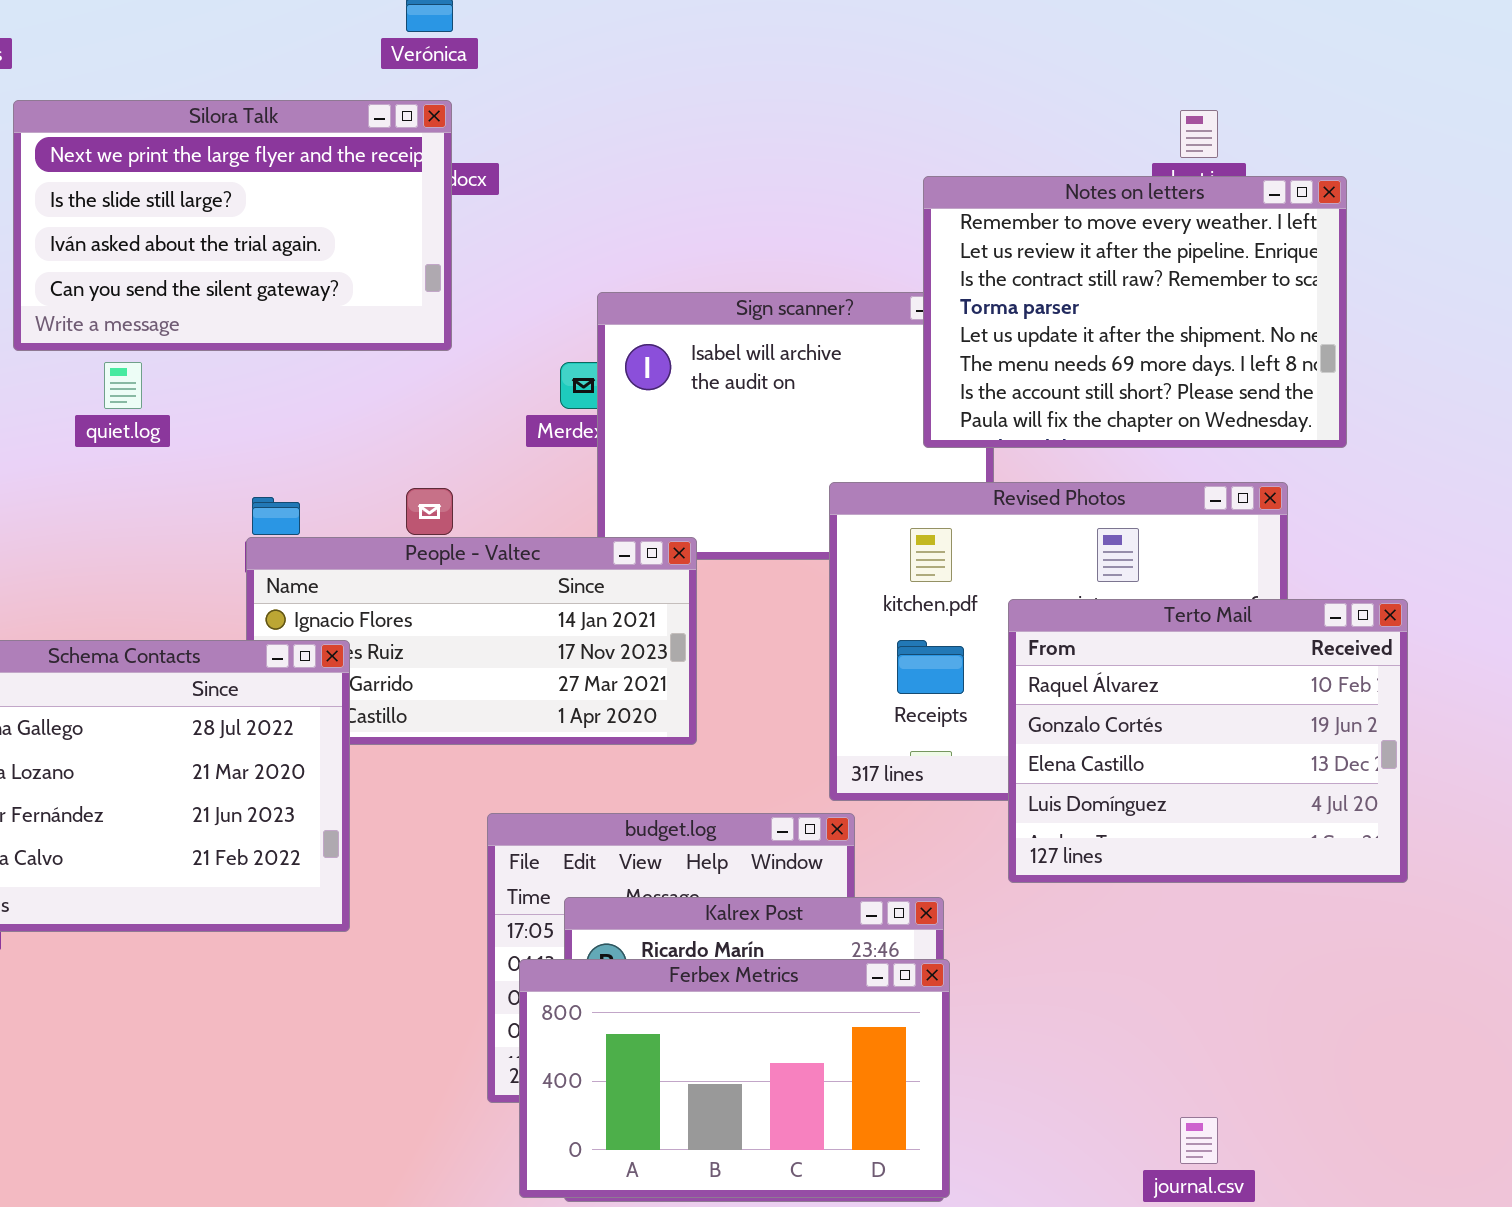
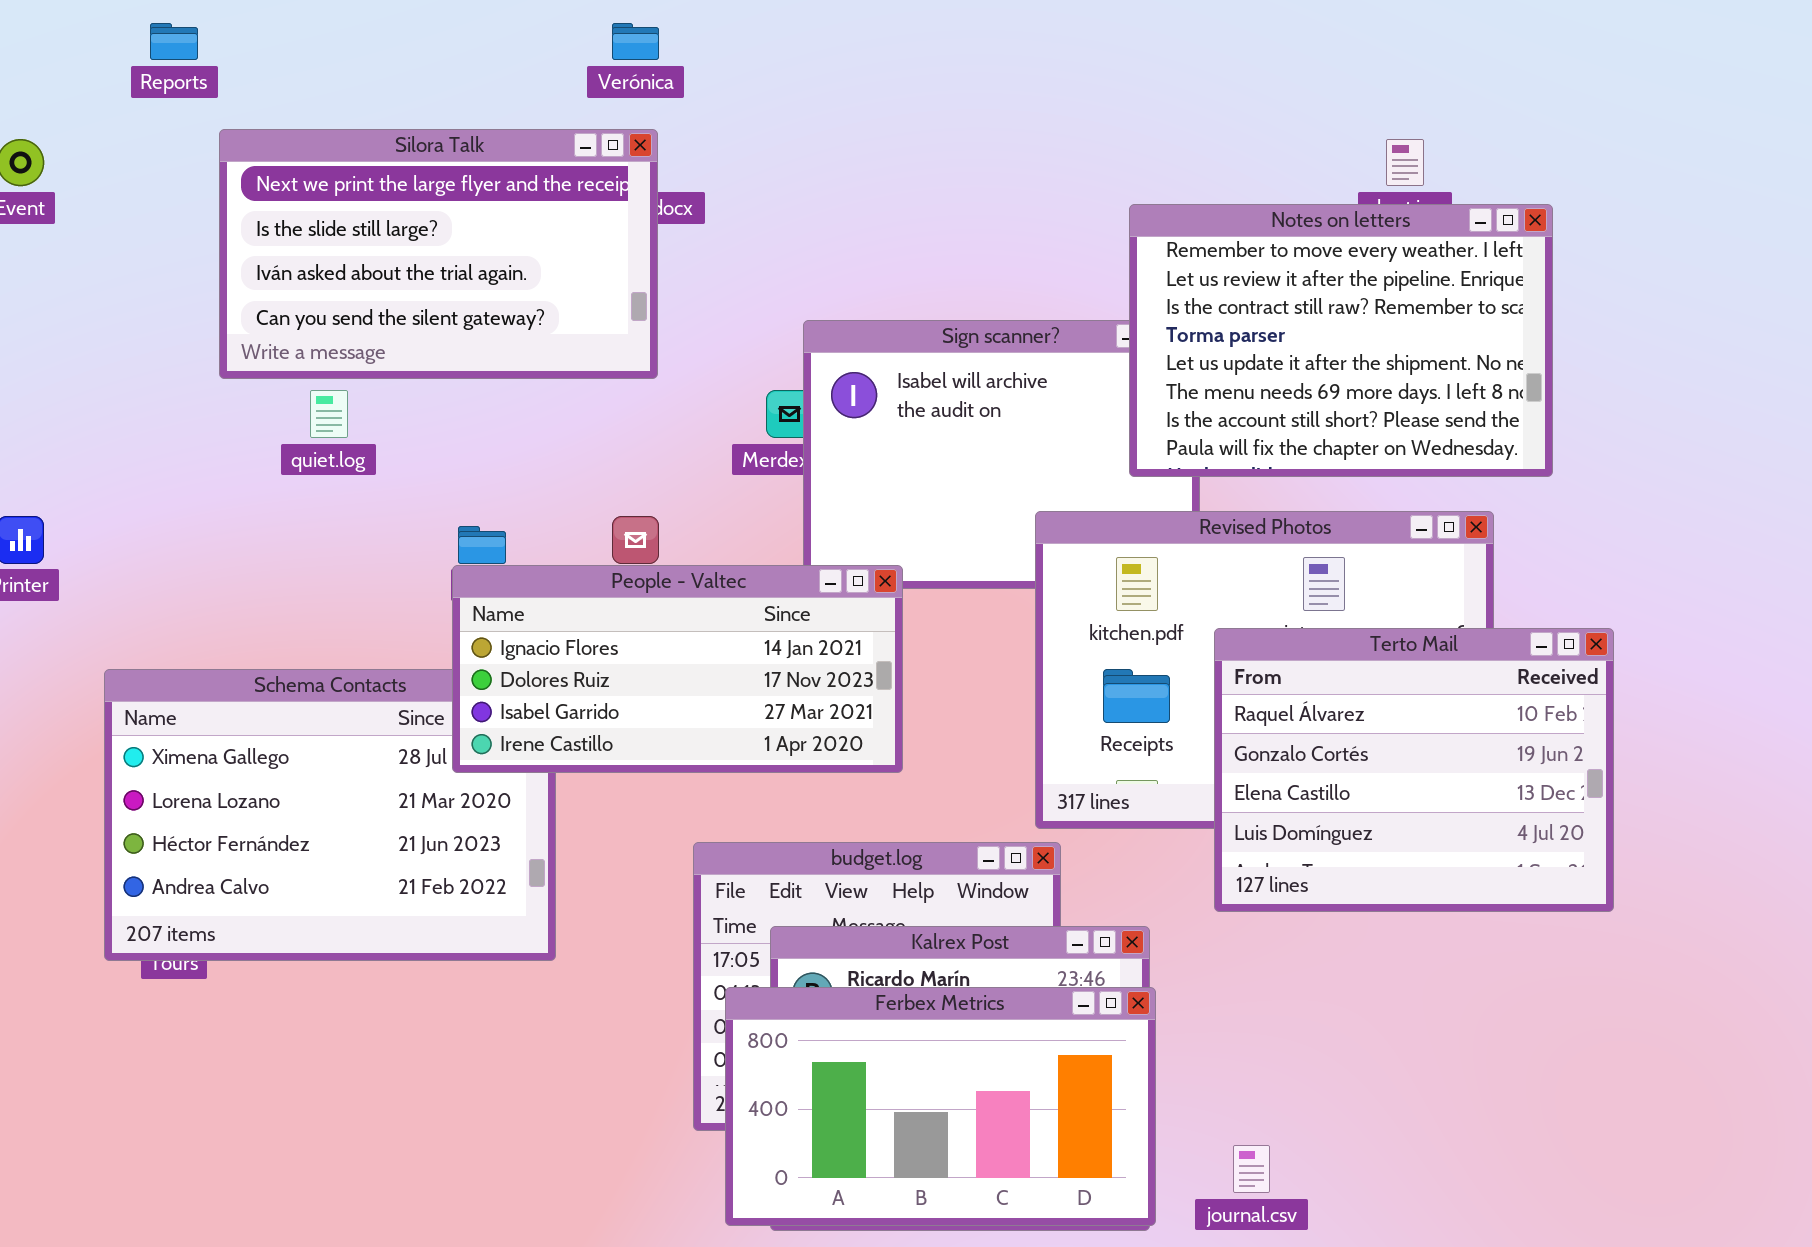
People - Valtec: [246,537,697,745] -> [452,565,903,773], raised
journal.csv: [1180,1117,1218,1164] -> [1233,1145,1270,1193], moved

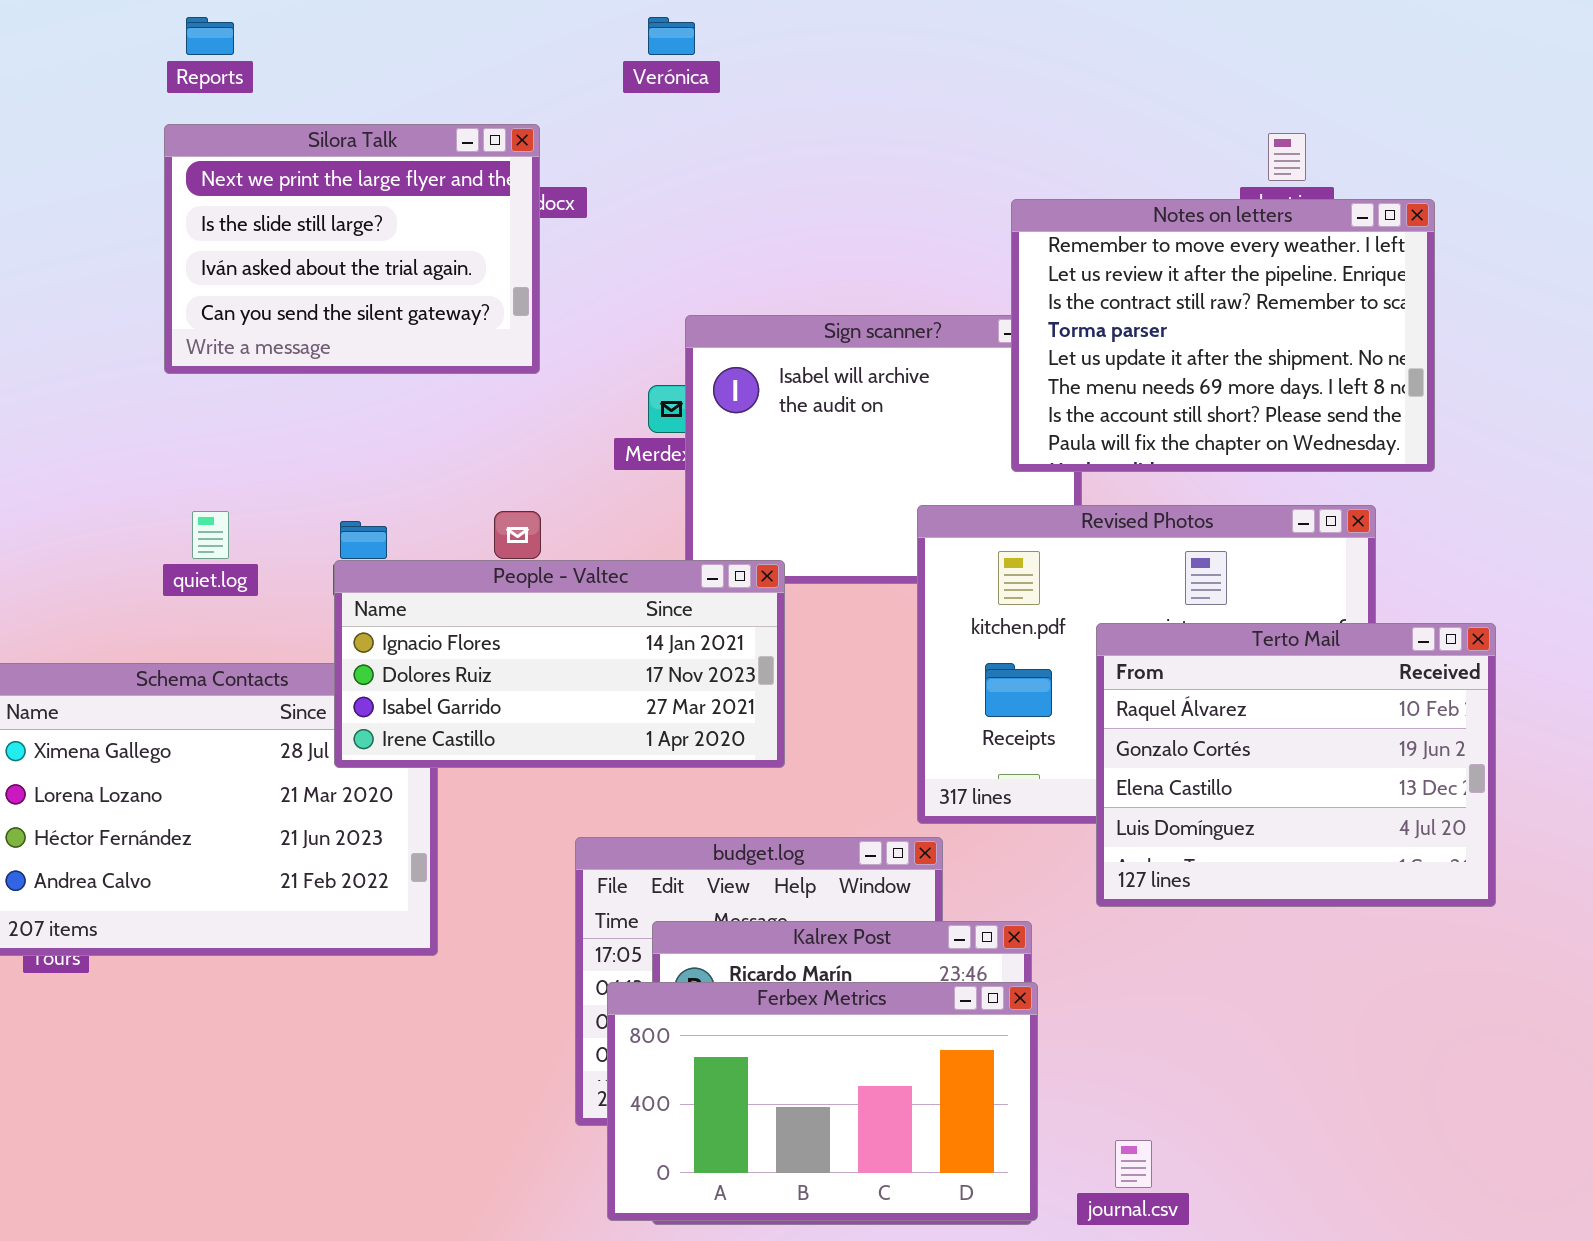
Reports: [150,23,198,60] -> [186,17,234,55], moved
Verónica: [612,23,659,60] -> [648,17,695,55], moved
Silora Talk: [219,129,658,379] -> [164,124,540,374], resized
quiet.log: [310,390,348,438] -> [192,511,229,559], moved

